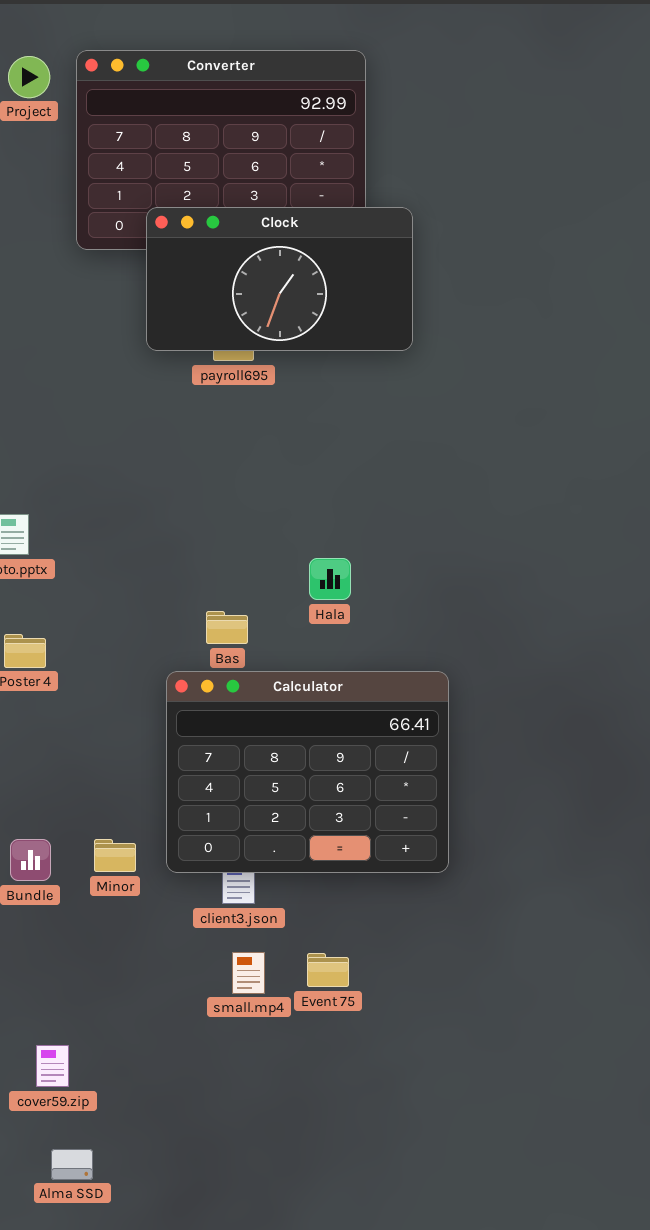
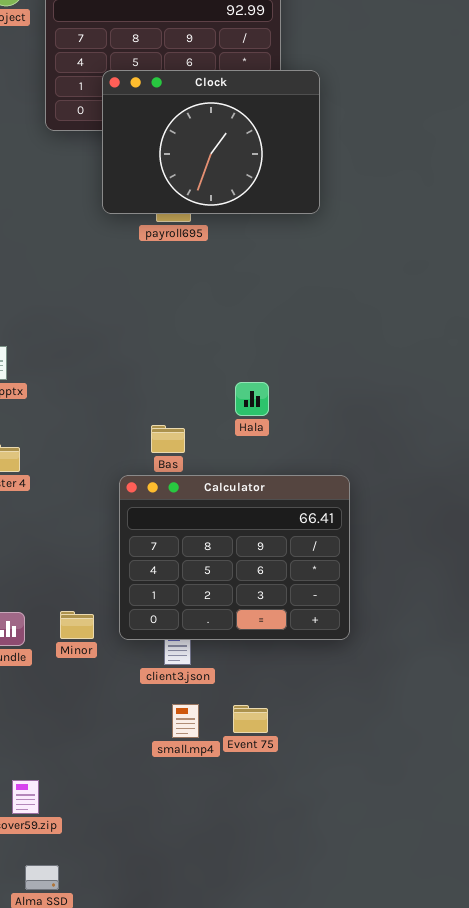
Clock: [146,207,413,351] -> [102,70,320,214], resized

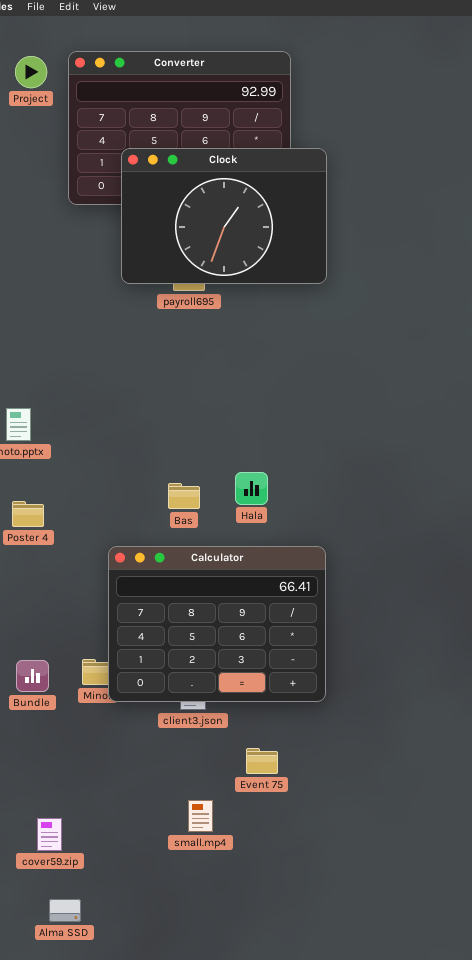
Hala: [235,382,269,416] -> [235,472,268,505], moved
Calculator: [119,475,350,640] -> [108,546,326,702], moved
small.mp4: [172,704,199,738] -> [188,800,213,832], moved

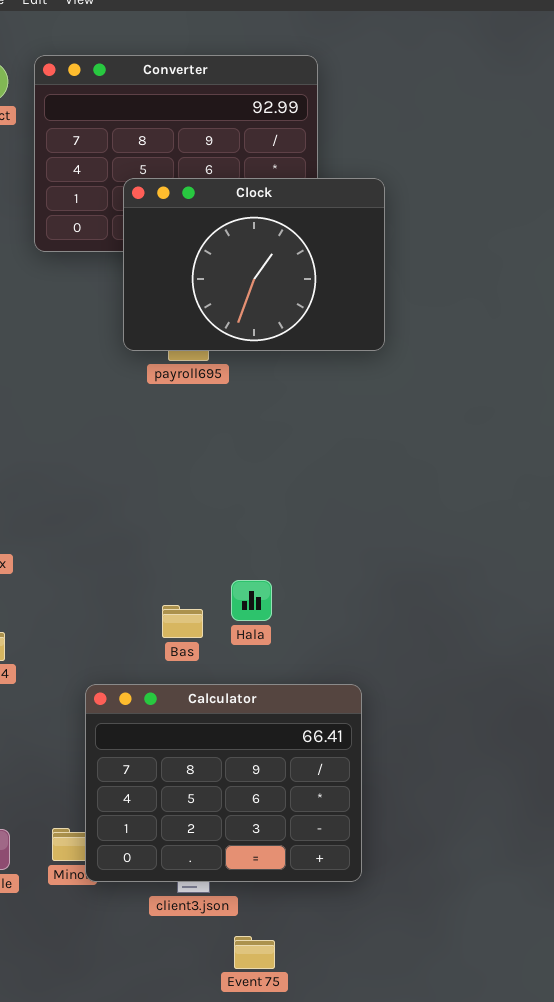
Clock: [121,148,327,284] -> [123,178,385,351], moved
Hala: [235,472,268,505] -> [231,580,272,621], moved
Event 75: [246,748,278,774] -> [234,936,275,969], moved

